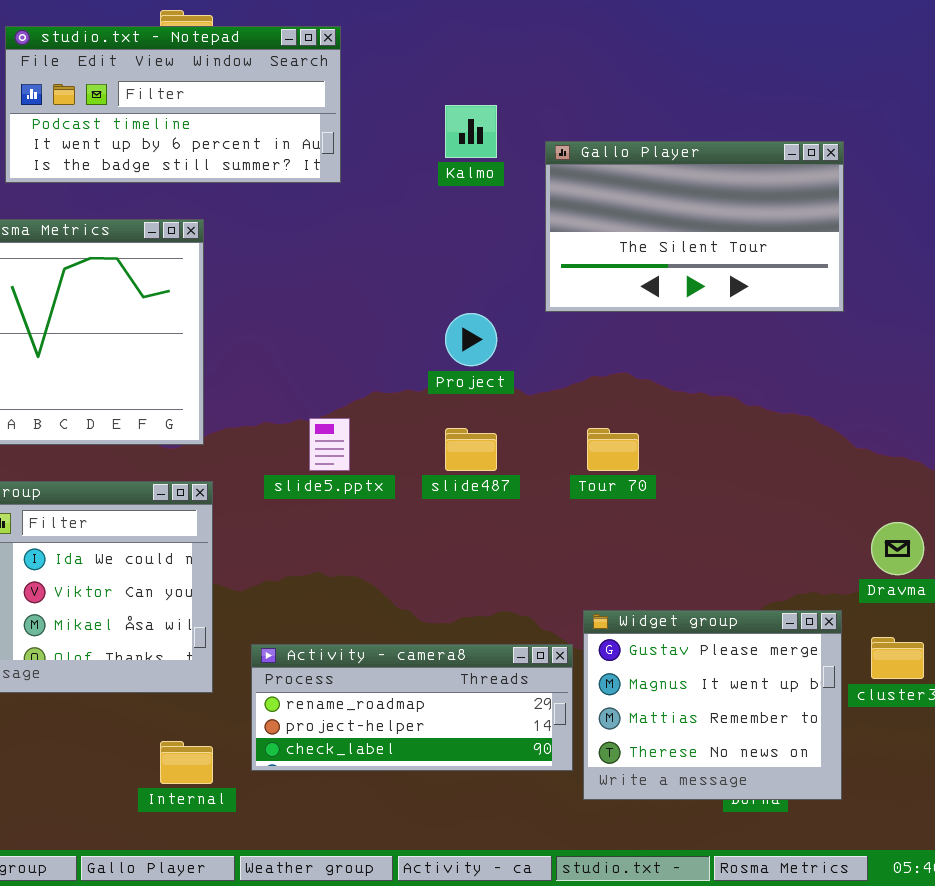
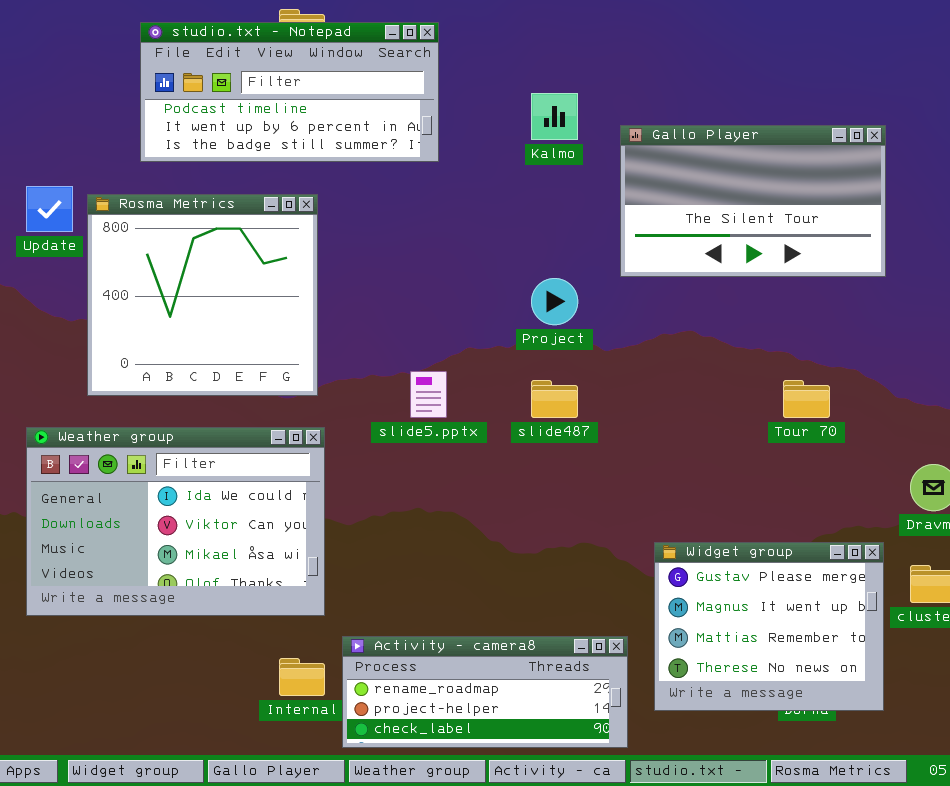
Tour 70: [587,428,639,471] -> [783,380,830,418], moved
Activity - camera8: [251,644,573,771] -> [342,636,628,748], moved

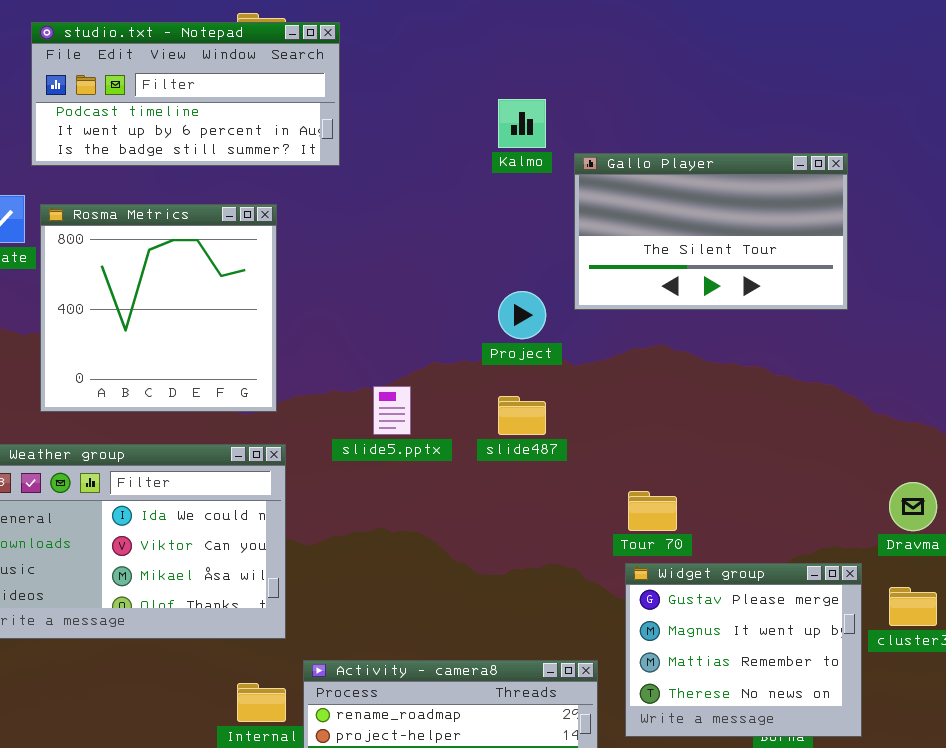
studio.txt - Notepad: [140,22,439,162] -> [31,22,340,166], moved
Gallo Player: [620,125,886,277] -> [574,153,848,310], moved
Tour 70: [783,380,830,418] -> [628,491,677,531], moved

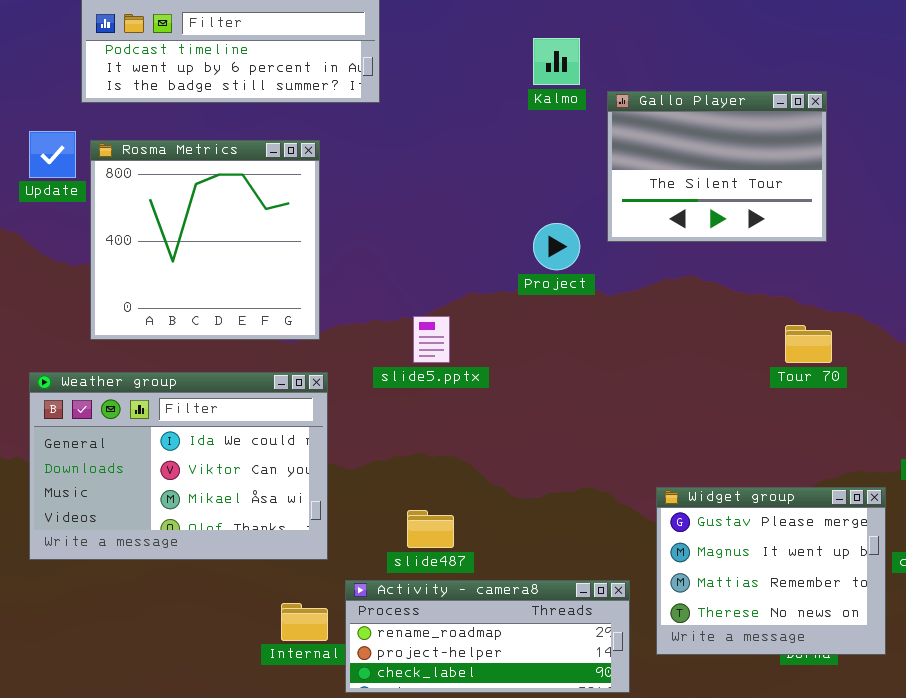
Gallo Player: [574,153,848,310] -> [607,91,827,242], resized
slide487: [498,396,546,435] -> [407,510,454,548], moved
Tour 70: [628,491,677,531] -> [785,325,832,363], moved

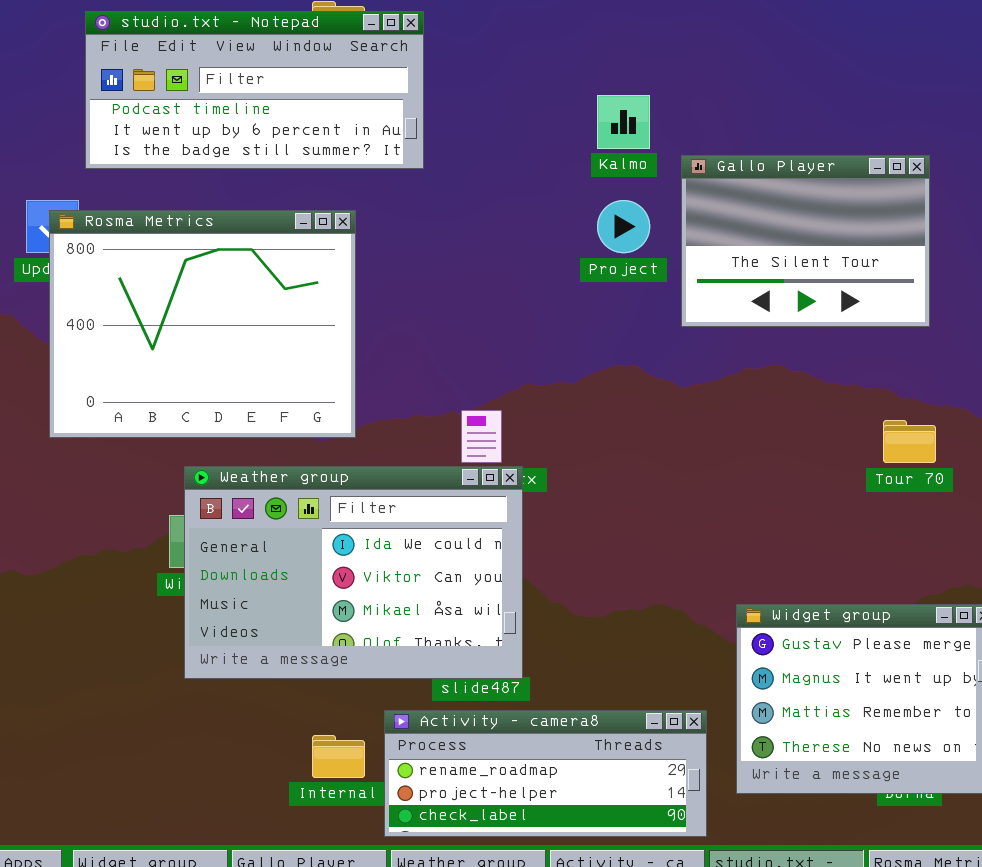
Rosma Metrics: [90,140,320,340] -> [49,210,356,438], resized
Project: [533,223,580,270] -> [597,200,650,253], moved
Weather group: [29,372,328,560] -> [184,466,523,679], moved

